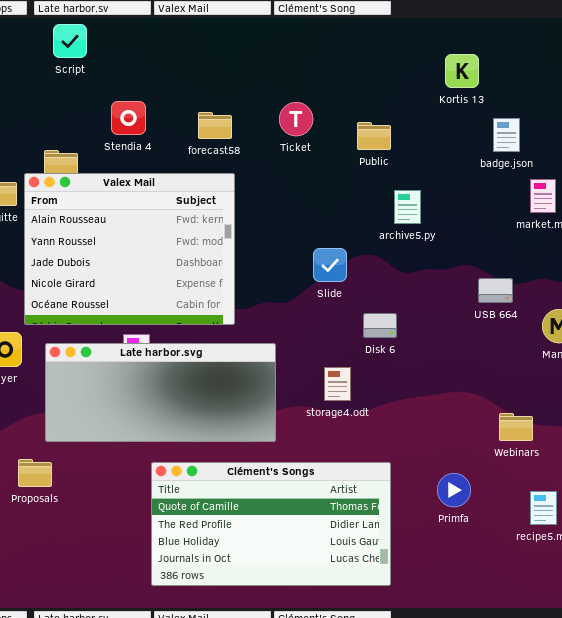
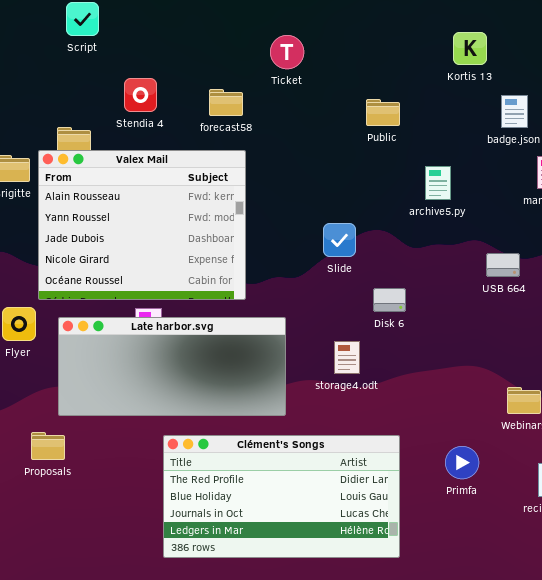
Ticket: [279,102,313,136] -> [270,35,304,69], moved
archive5.py: [394,190,421,224] -> [425,166,451,200], moved
Clément's Songs: [151,462,391,586] -> [163,435,400,558], scrolled down 1 row

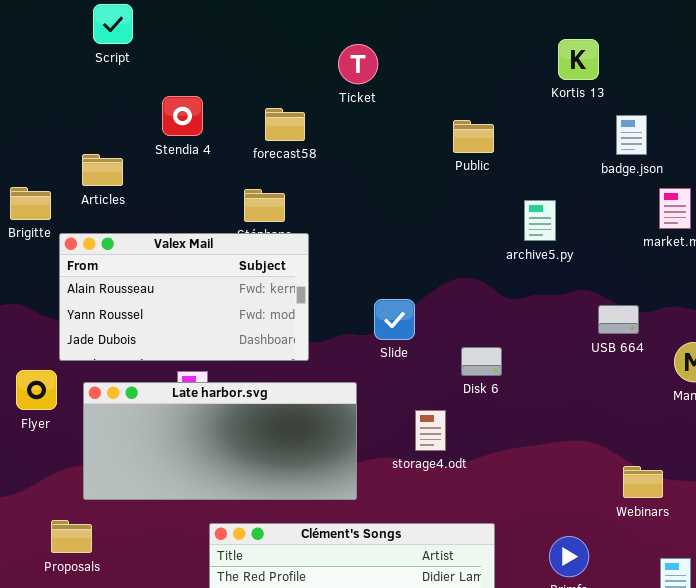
Valex Mail: [38,150,246,300] -> [59,233,309,361], resized
Slide: [323,223,356,257] -> [374,299,415,340], moved

